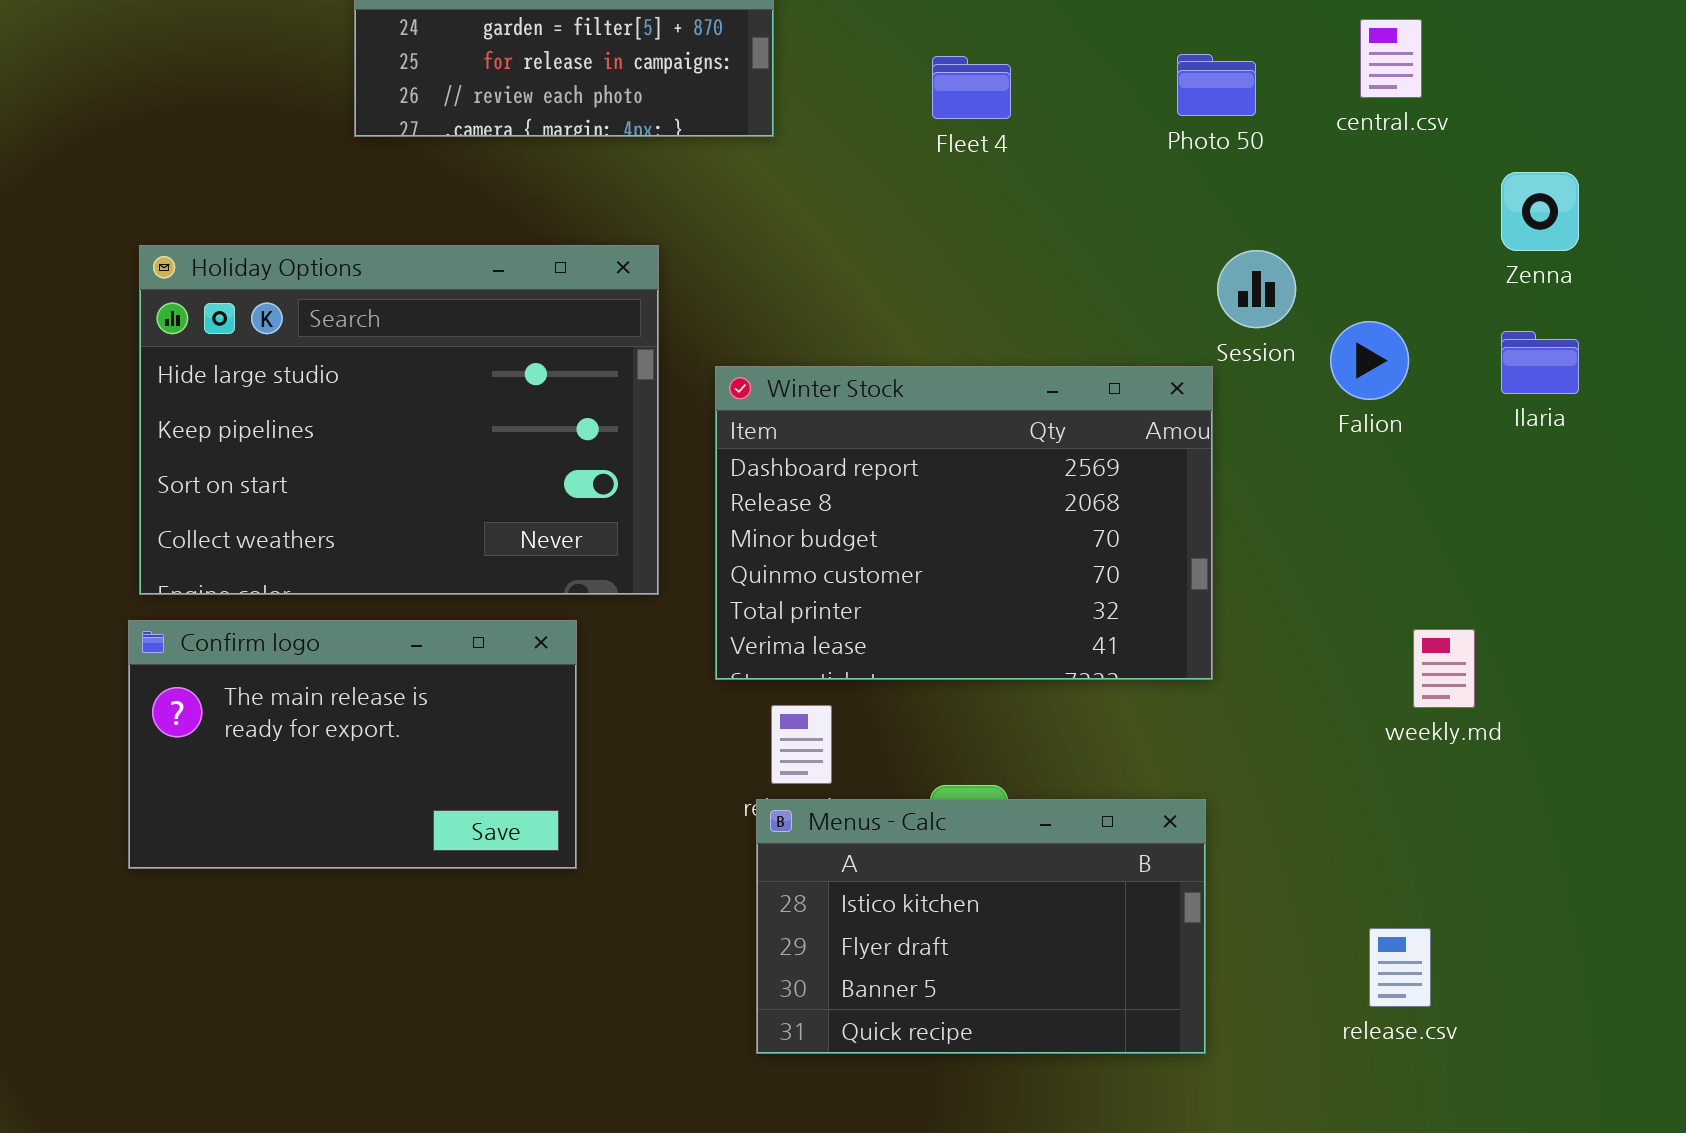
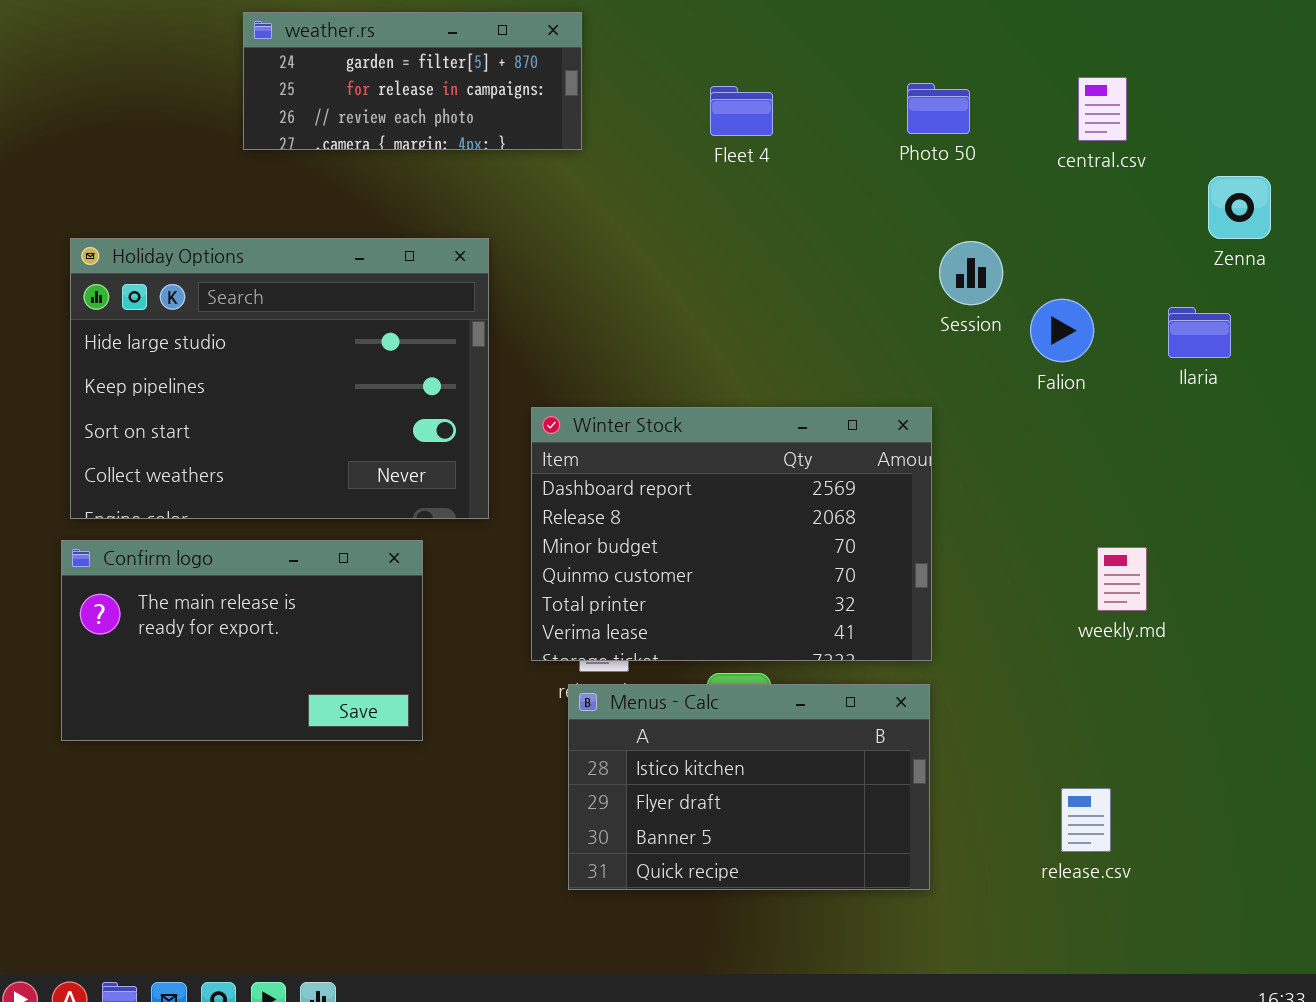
central.csv: [1360,19,1422,98] -> [1078,77,1127,141], moved
Zenna: [1501,172,1579,251] -> [1208,176,1271,239], moved
Winter Stock: [715,366,1213,680] -> [531,407,932,661], moved

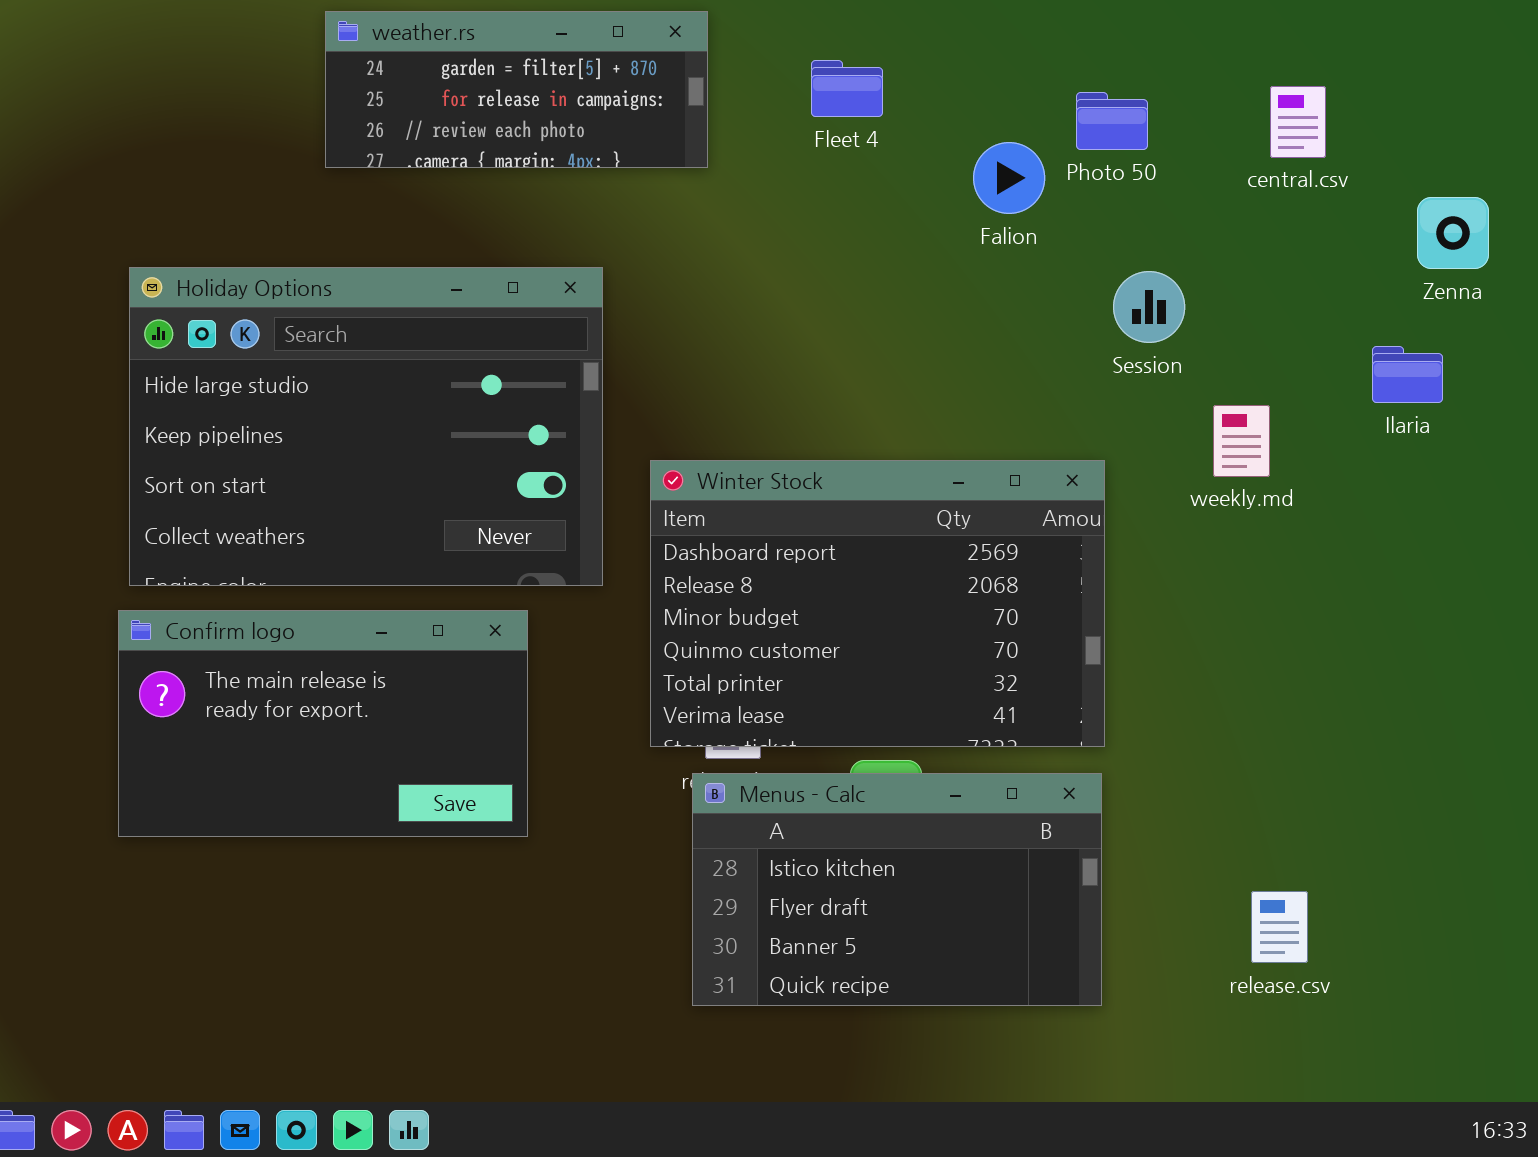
Fleet 4: [710,86,773,136] -> [811,60,883,117], moved
Falion: [1030,299,1094,362] -> [973,142,1045,214], moved
weekly.md: [1097,547,1147,611] -> [1213,405,1270,477], moved

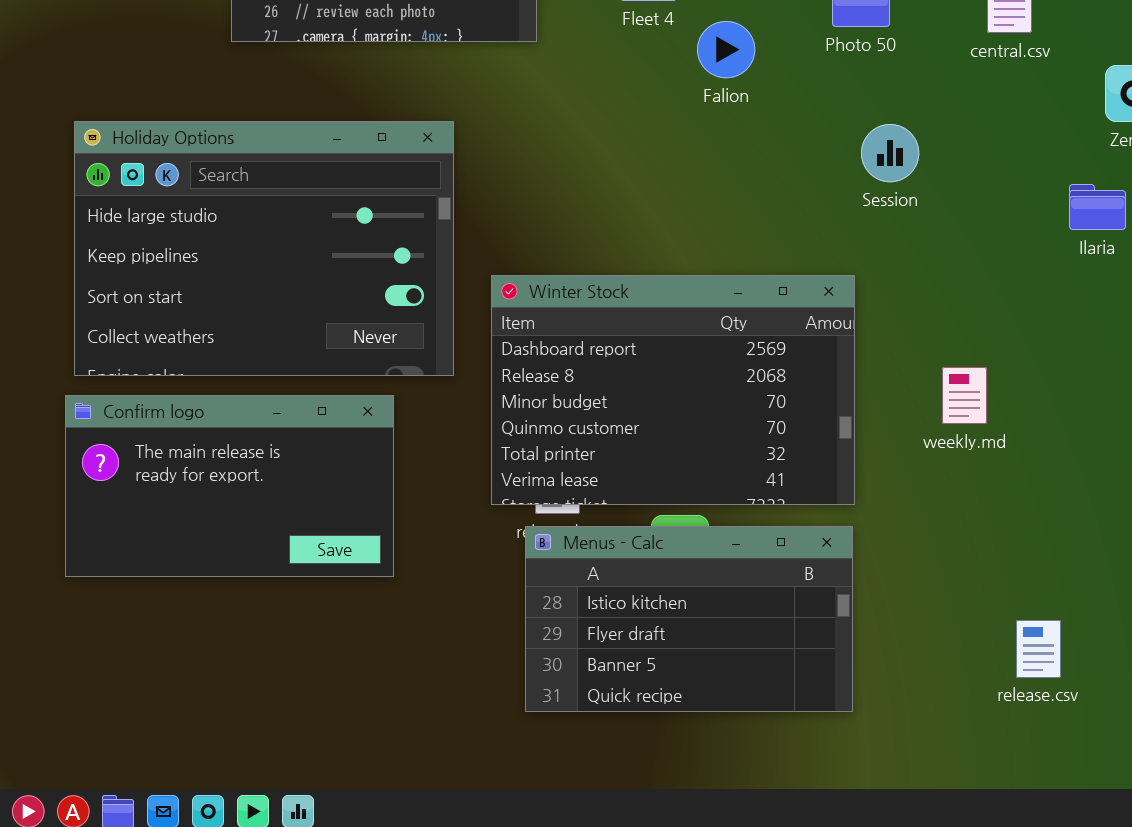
Falion: [973,142,1045,214] -> [697,21,755,78], moved
weekly.md: [1213,405,1270,477] -> [942,367,987,424], moved
release.csv: [1251,891,1308,963] -> [1016,620,1061,678], moved

